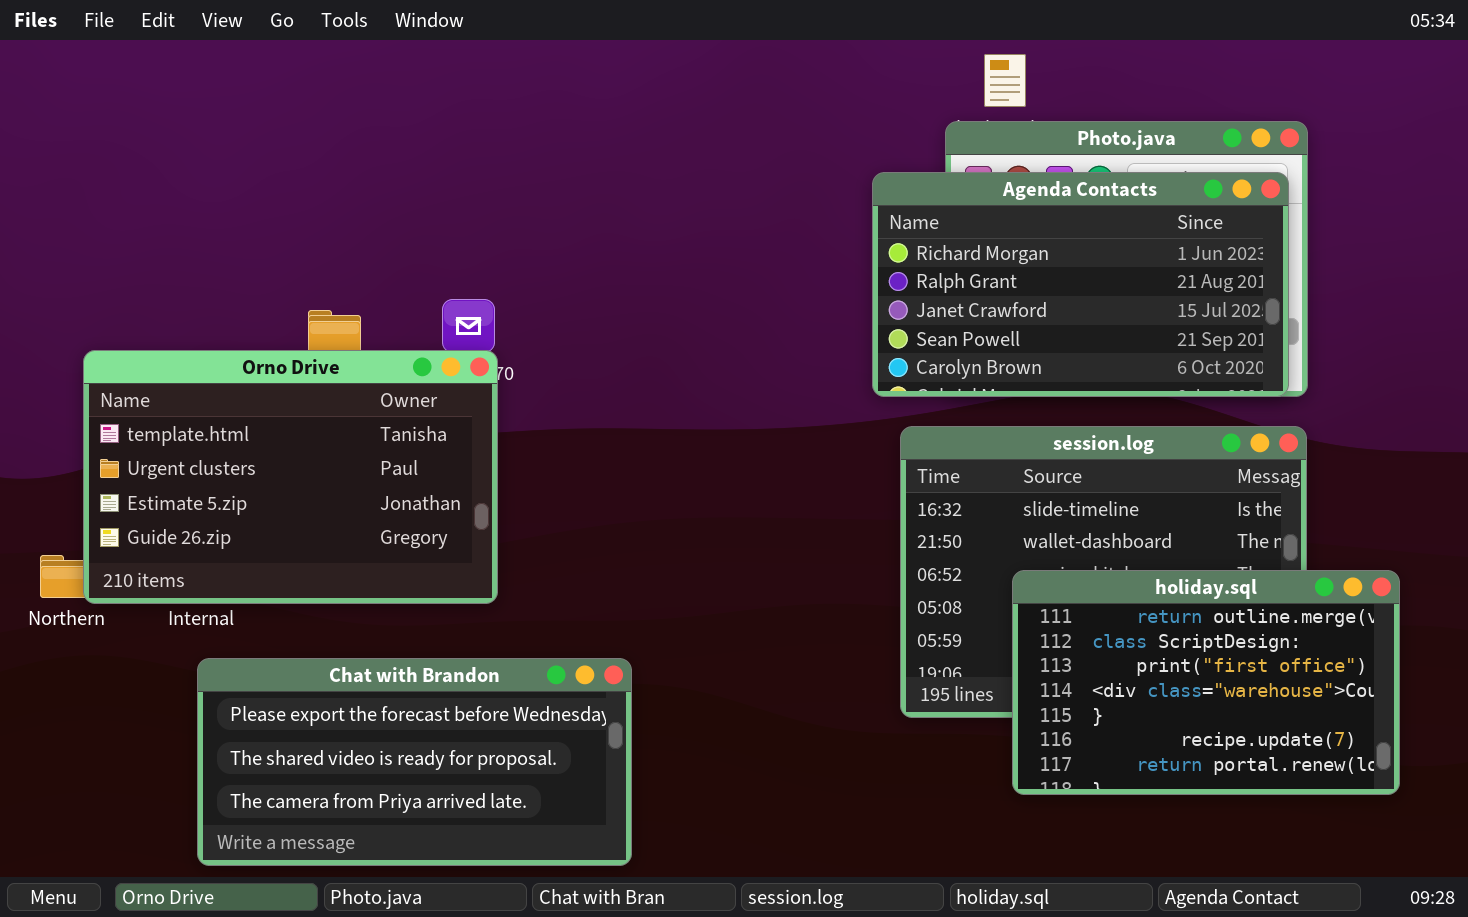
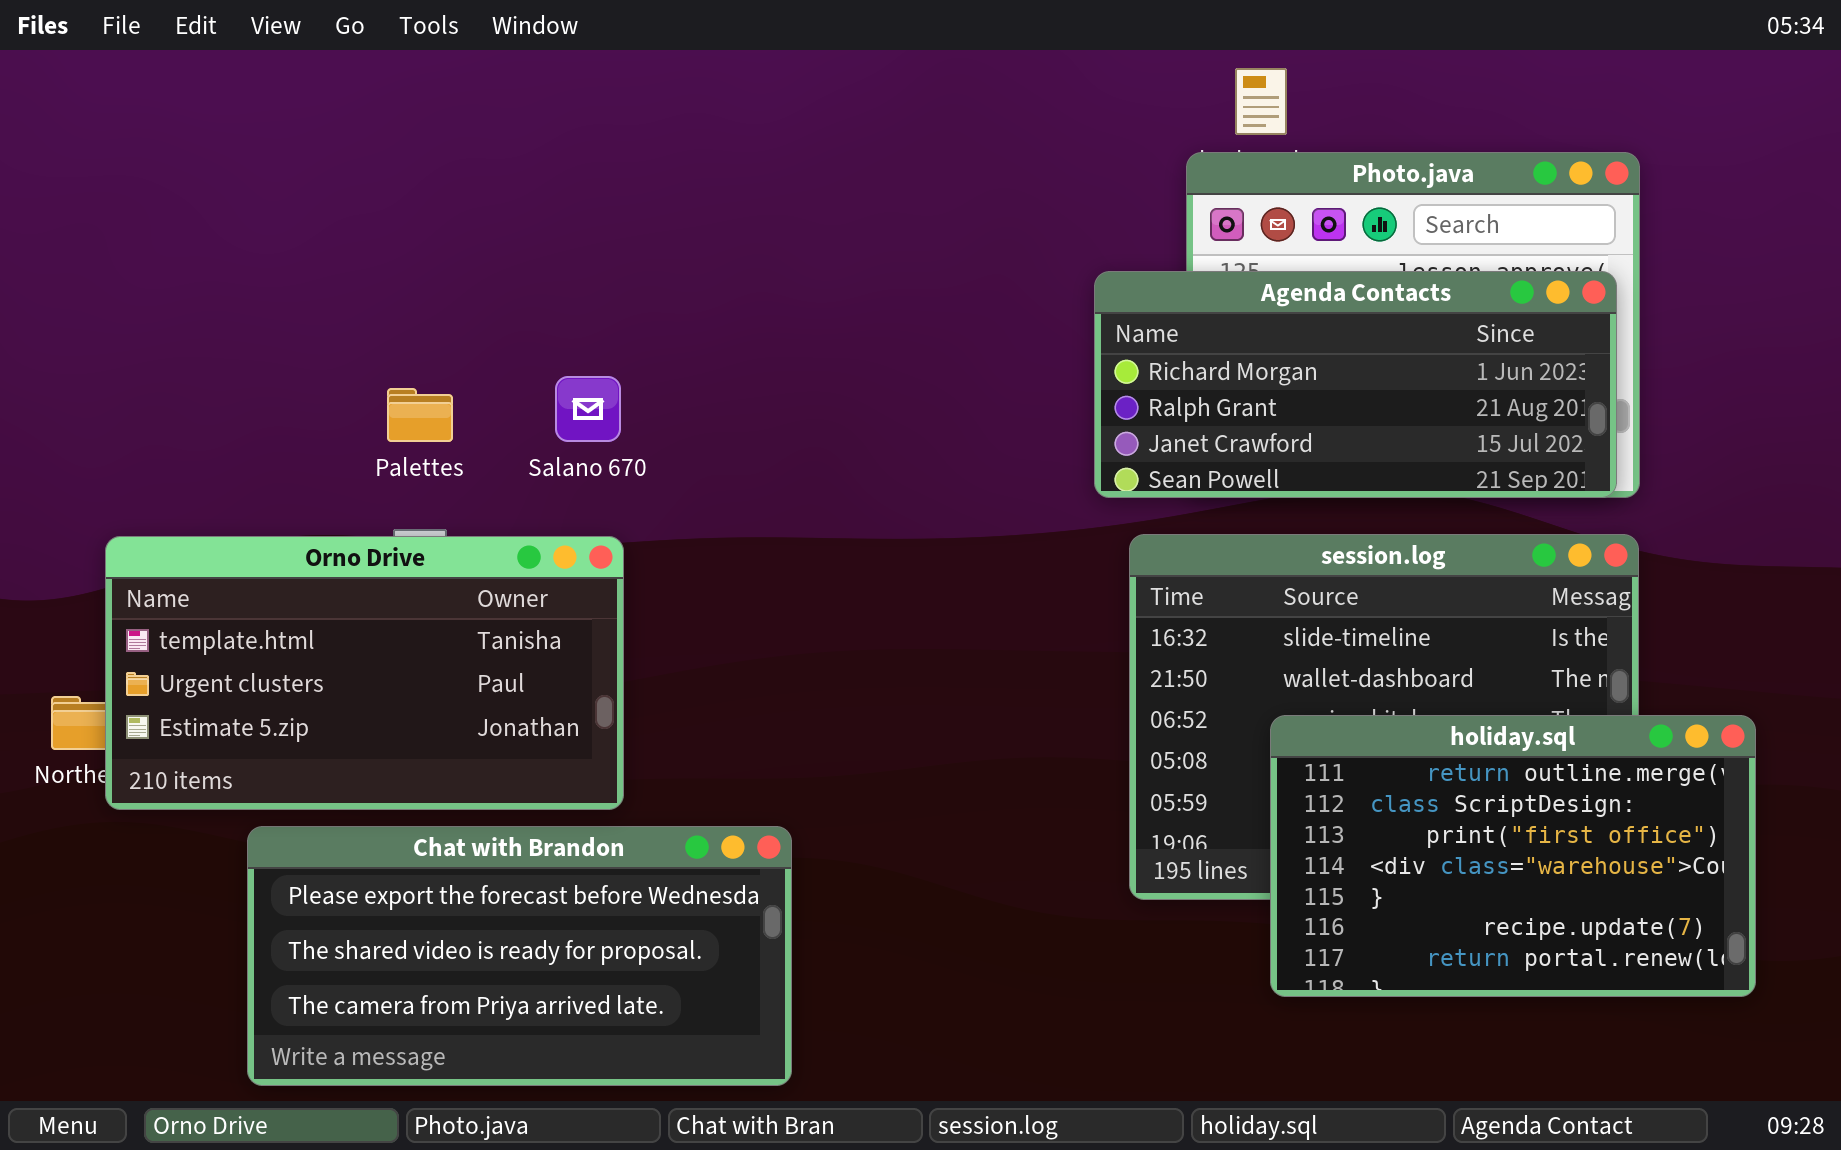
Agenda Contacts: [872,172,1289,397] -> [1094,271,1617,498], resized
Orno Drive: [83,350,498,604] -> [105,536,624,810], moved, resized

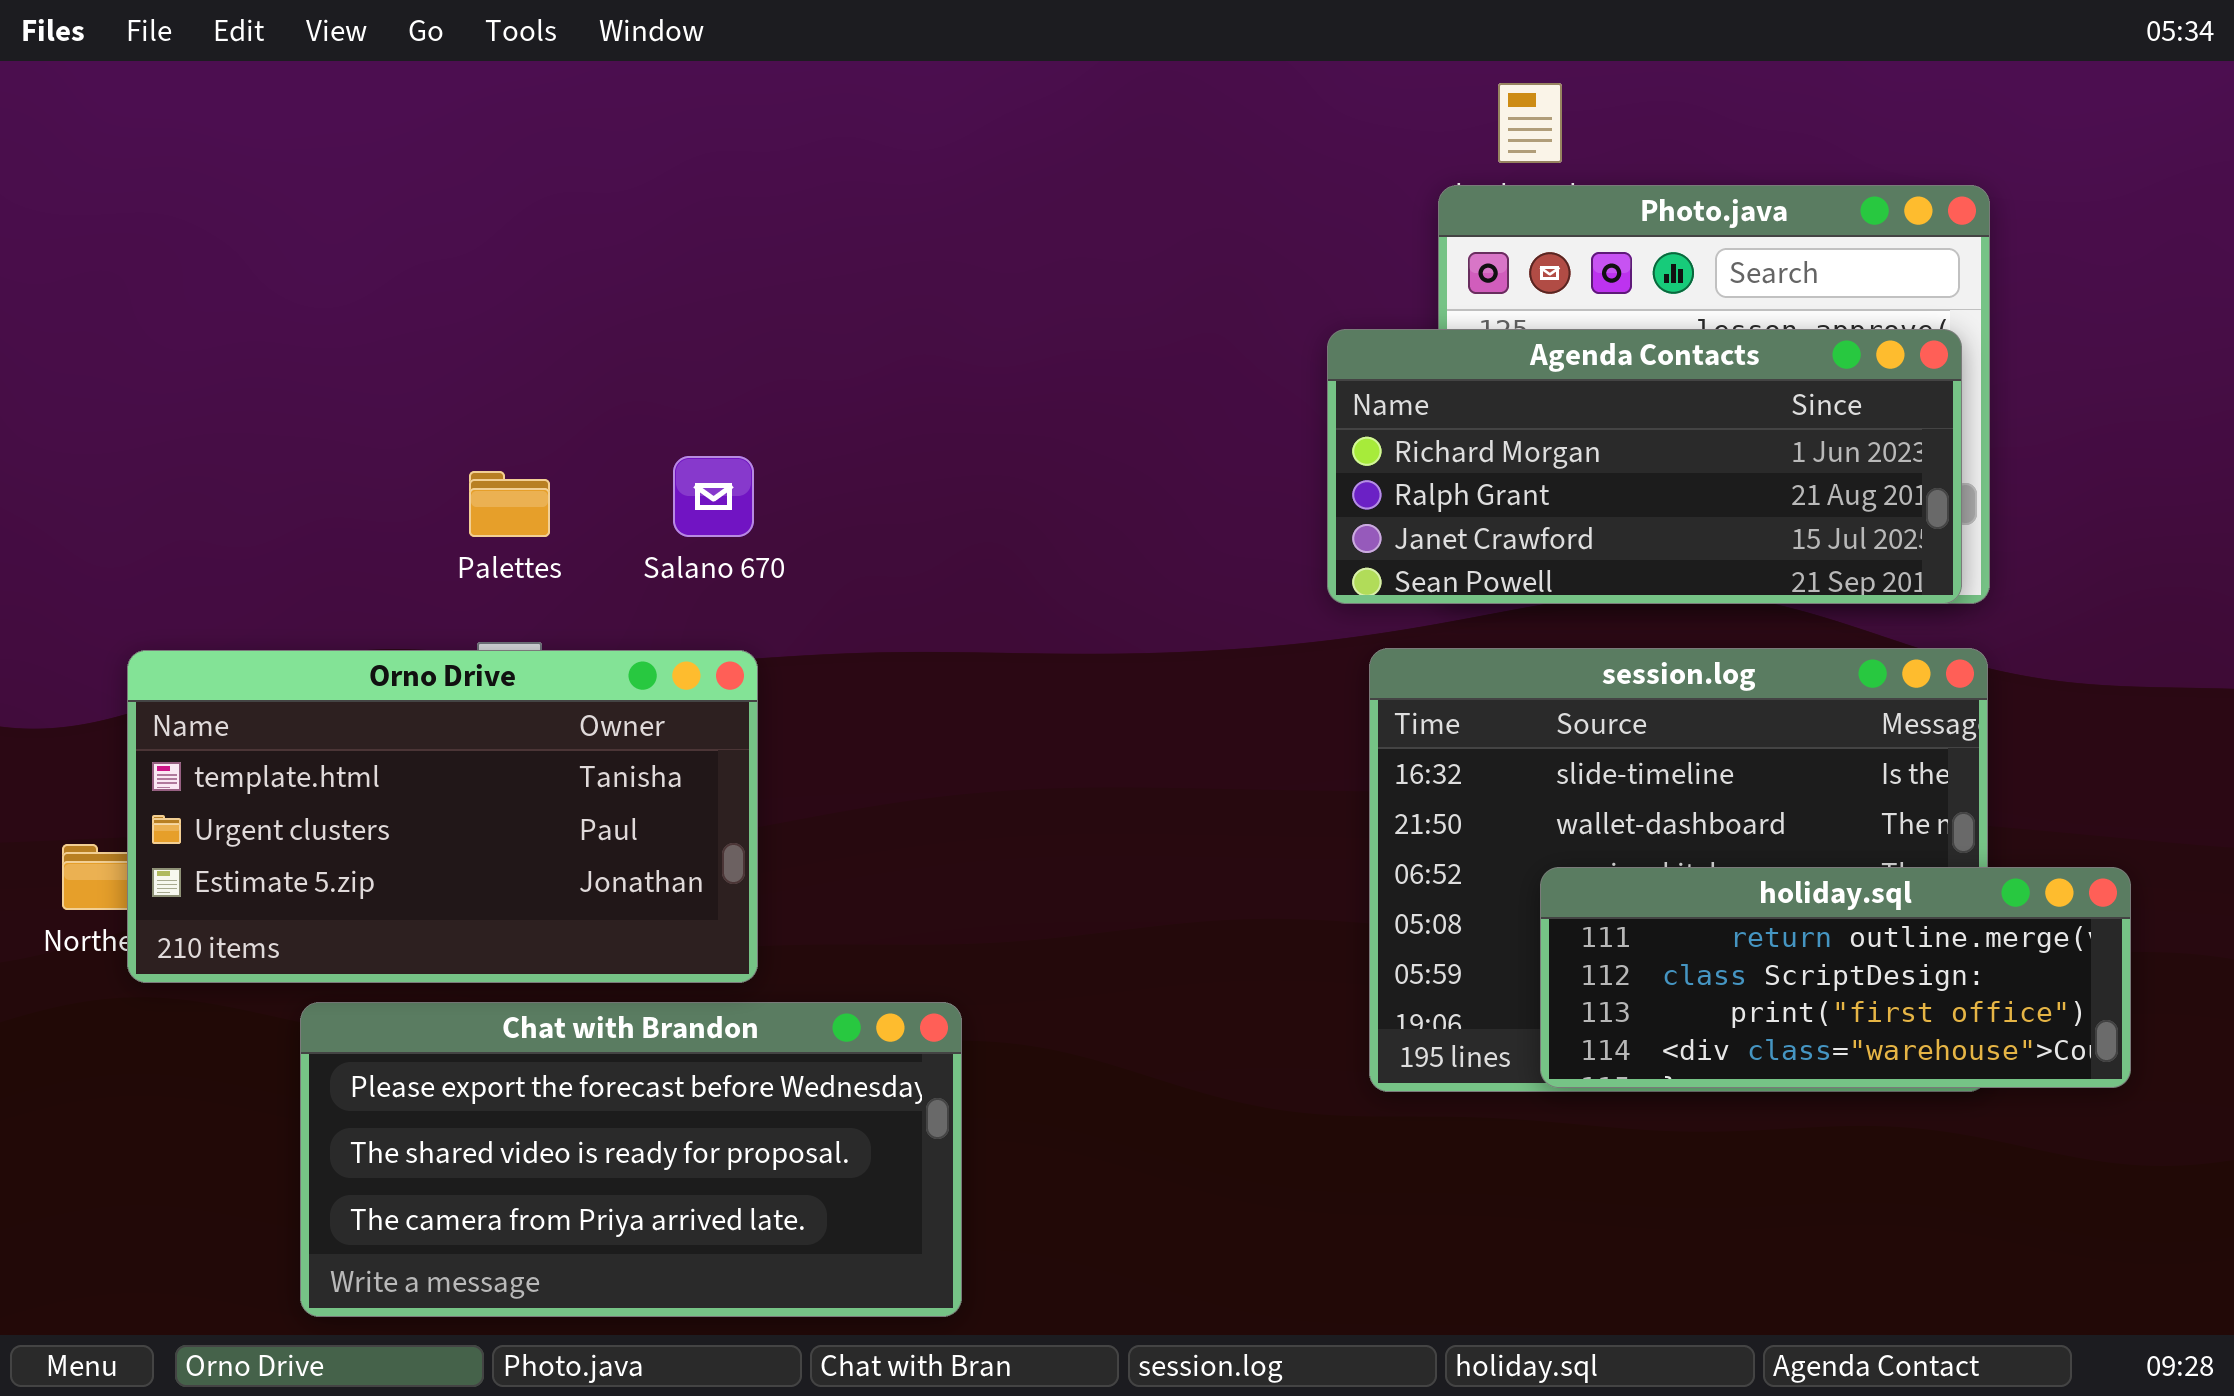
holiday.sql: [1270,715,1756,997] -> [1540,867,2131,1088], resized

